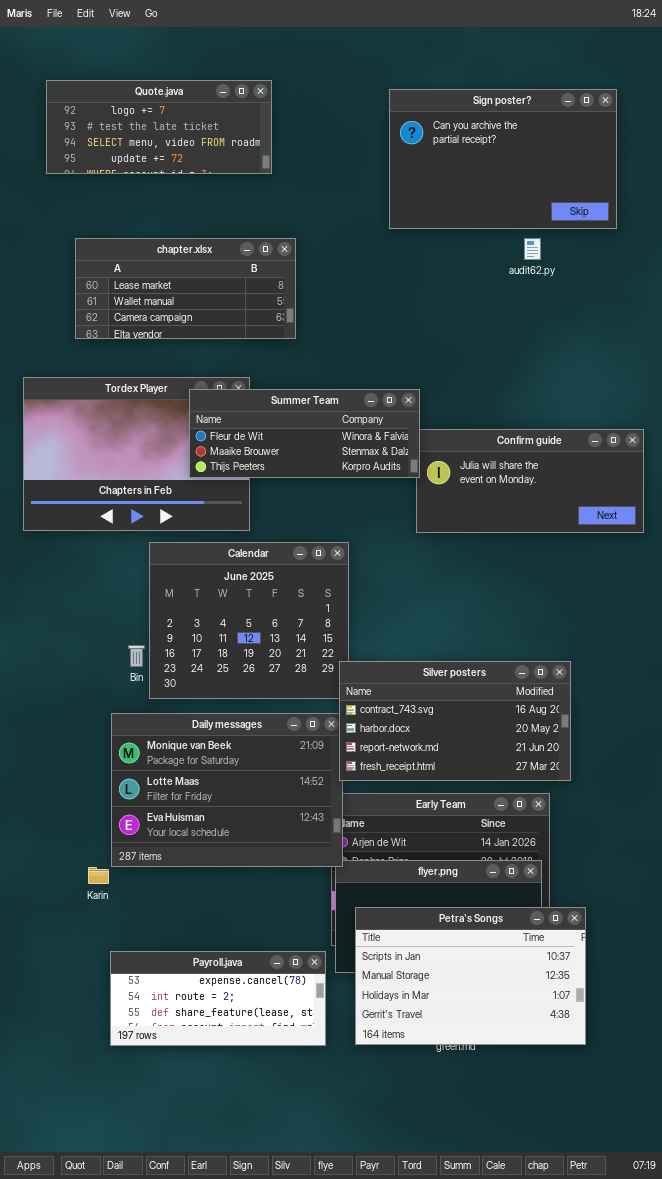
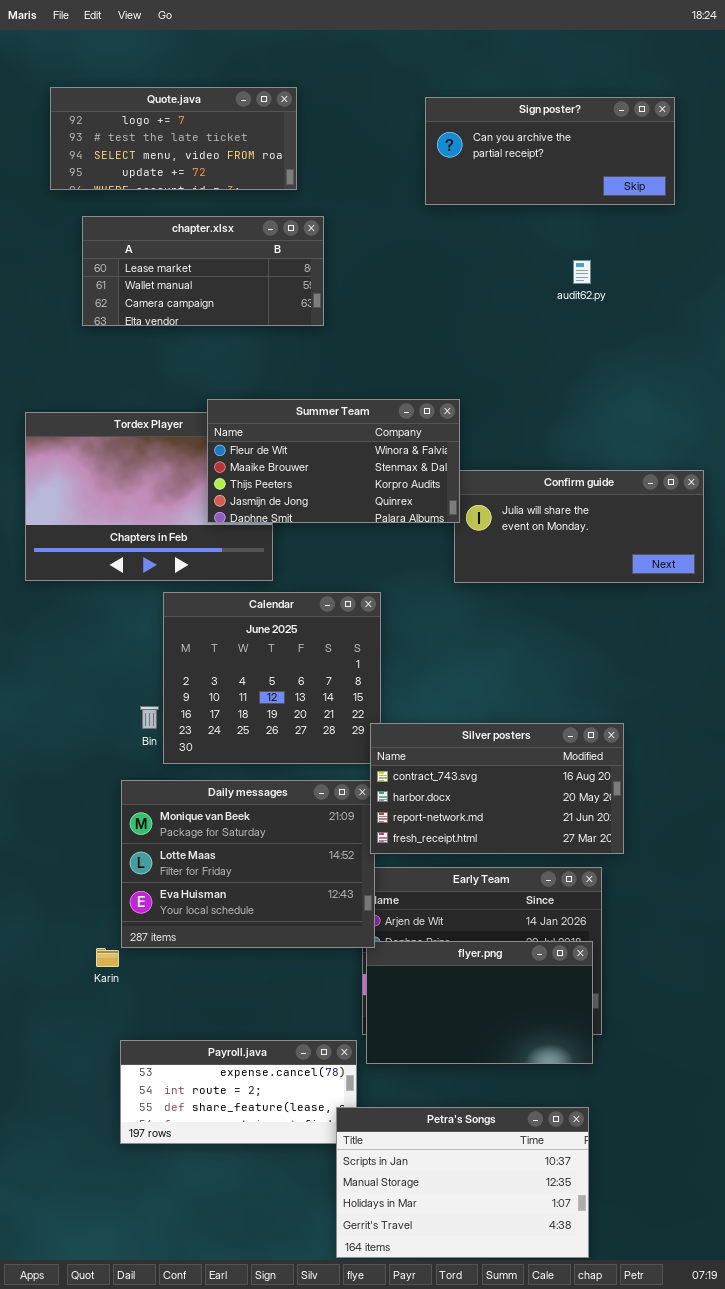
Sign poster?: [389,89,617,229] -> [425,97,675,205], resized
chapter.xlsx: [75,238,296,339] -> [82,216,324,326], moved
Summer Team: [189,389,420,478] -> [207,399,460,523], resized
Petra's Songs: [355,907,586,1045] -> [336,1107,589,1258], moved

